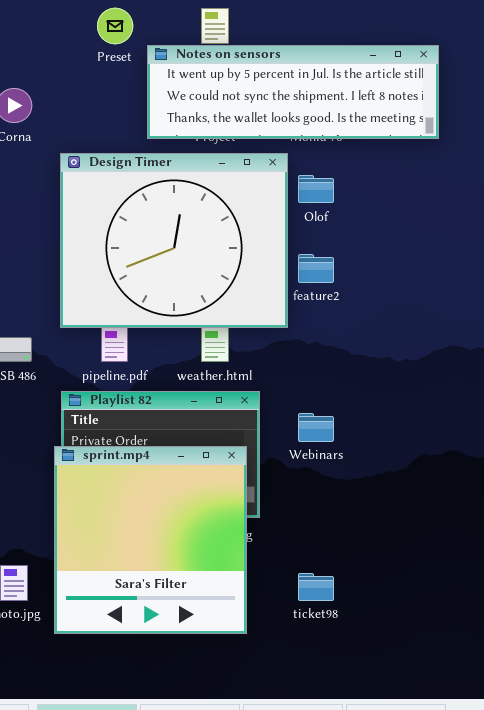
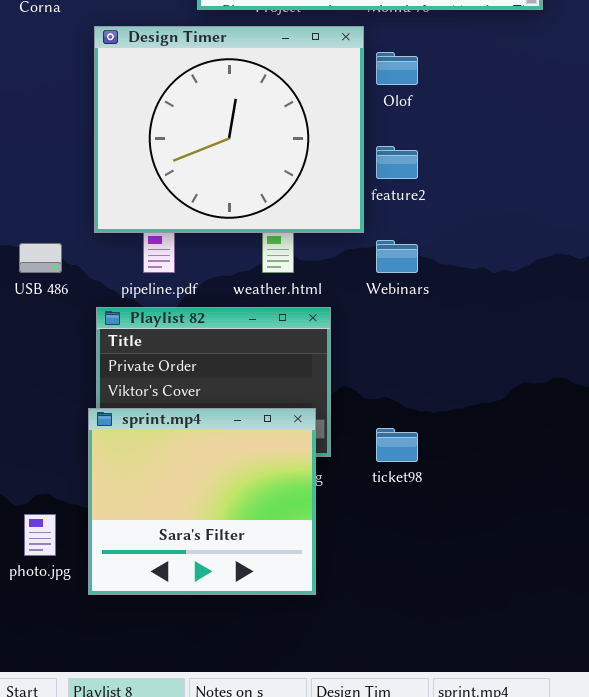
Webinars: [298,413,334,442] -> [376,240,418,273], moved
sprint.mp4: [54,446,247,634] -> [88,408,316,595], resized
ticket98: [298,573,334,601] -> [376,428,418,462], moved

